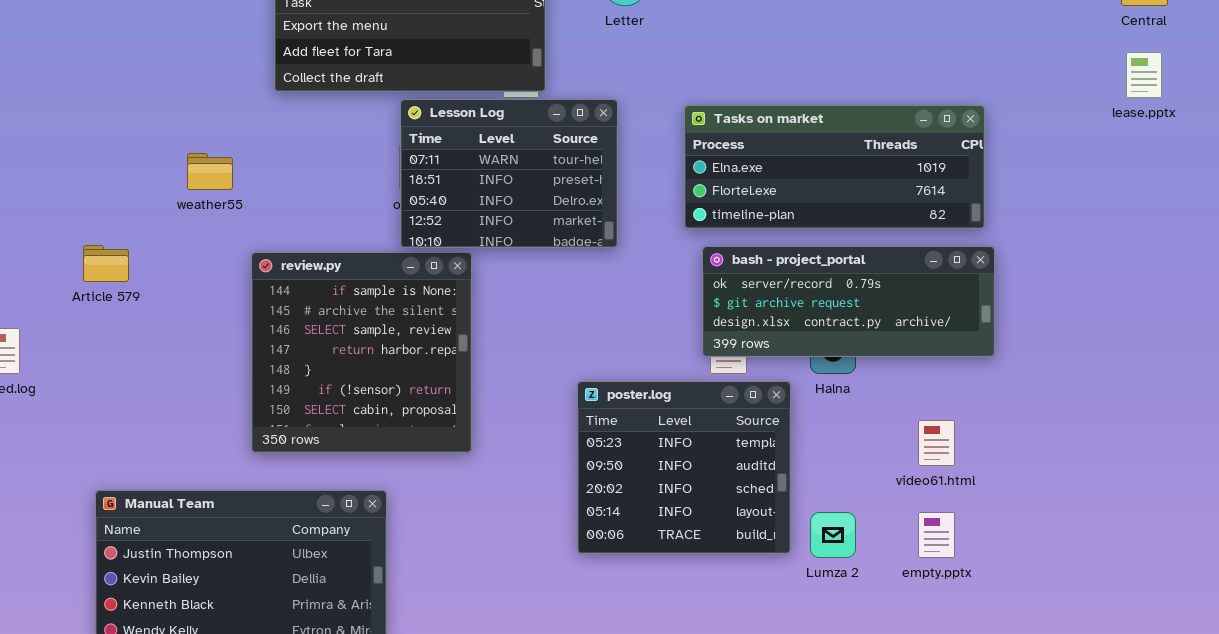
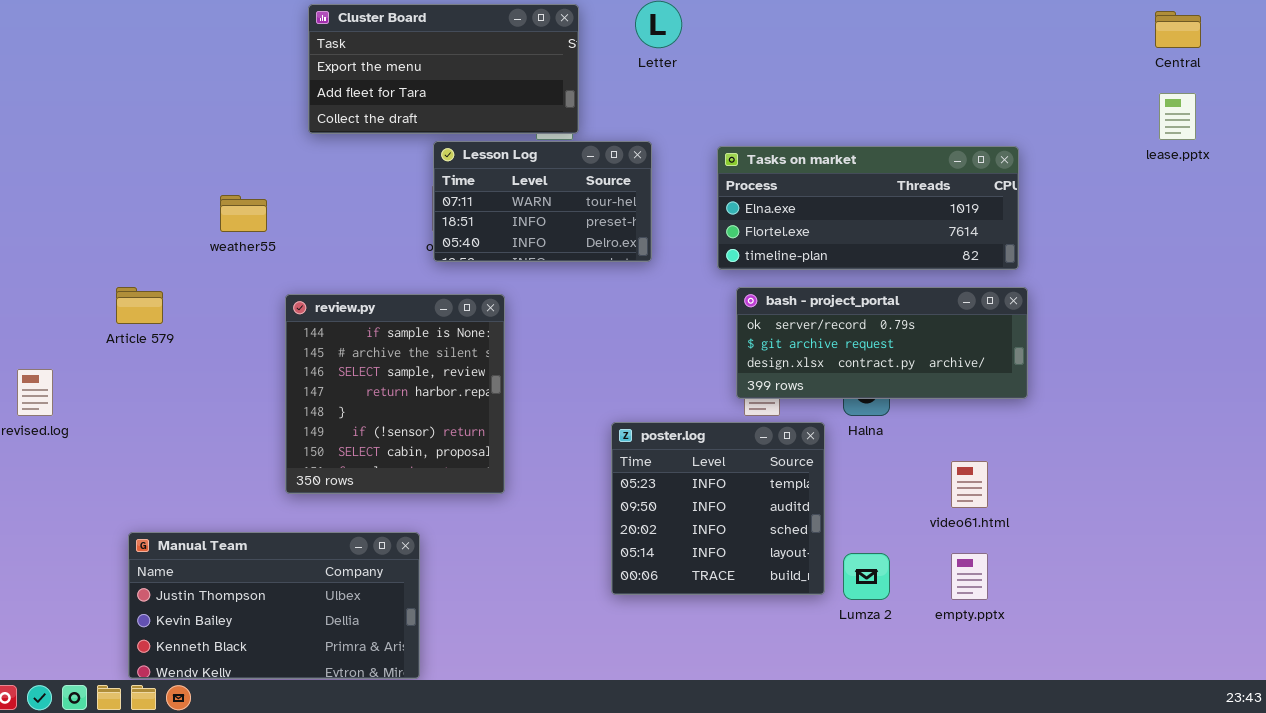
Lesson Log: [400,99,618,248] -> [433,141,652,262], resized

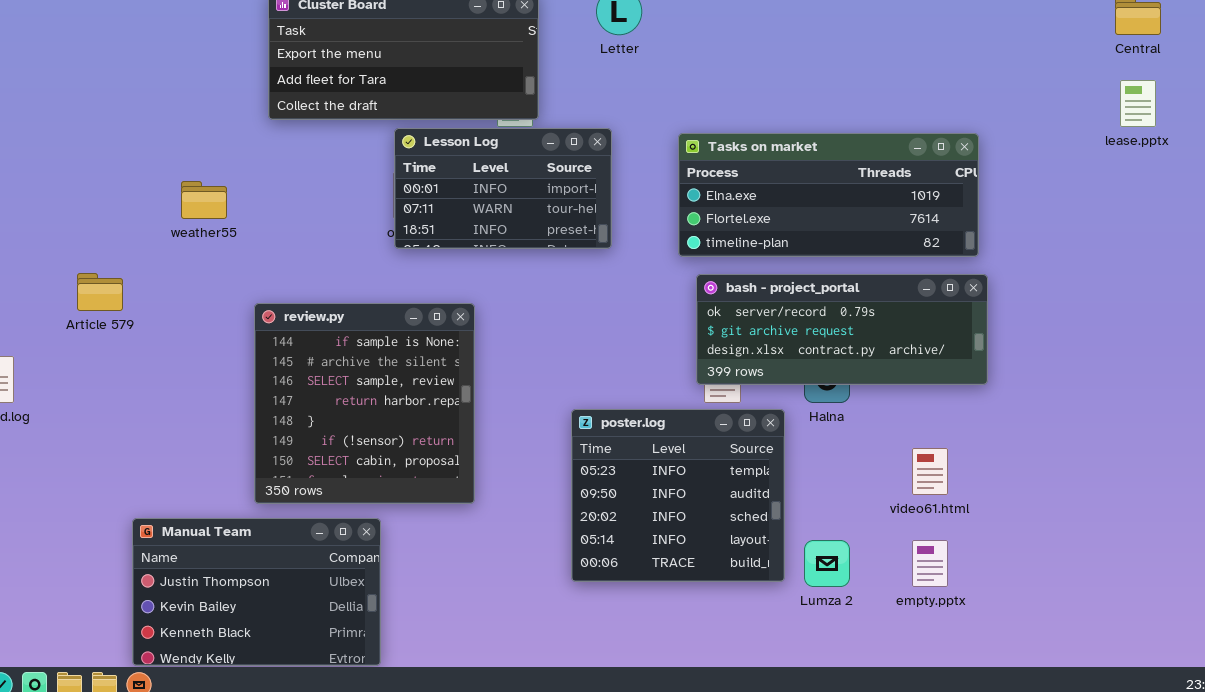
Lesson Log: [433,141,652,262] -> [394,128,612,249], scrolled up 1 row
review.py: [285,294,505,494] -> [254,303,475,504], moved
Manual Team: [128,532,420,679] -> [132,518,381,666], resized

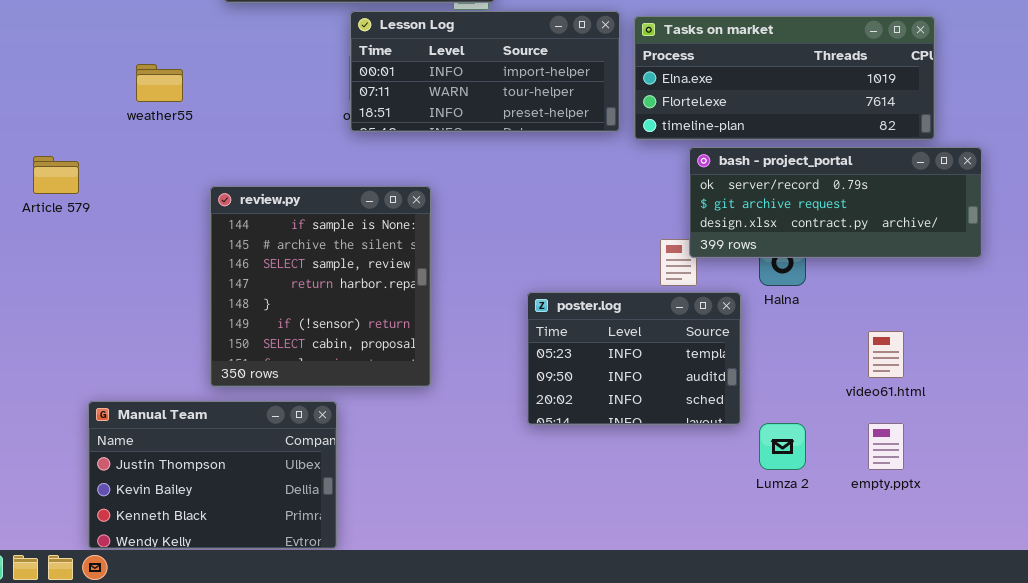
Lesson Log: [394,128,612,249] -> [350,11,620,132], resized
bash - project_portal: [696,274,988,385] -> [689,147,982,258], moved
poster.log: [571,409,785,582] -> [527,292,741,425], resized

